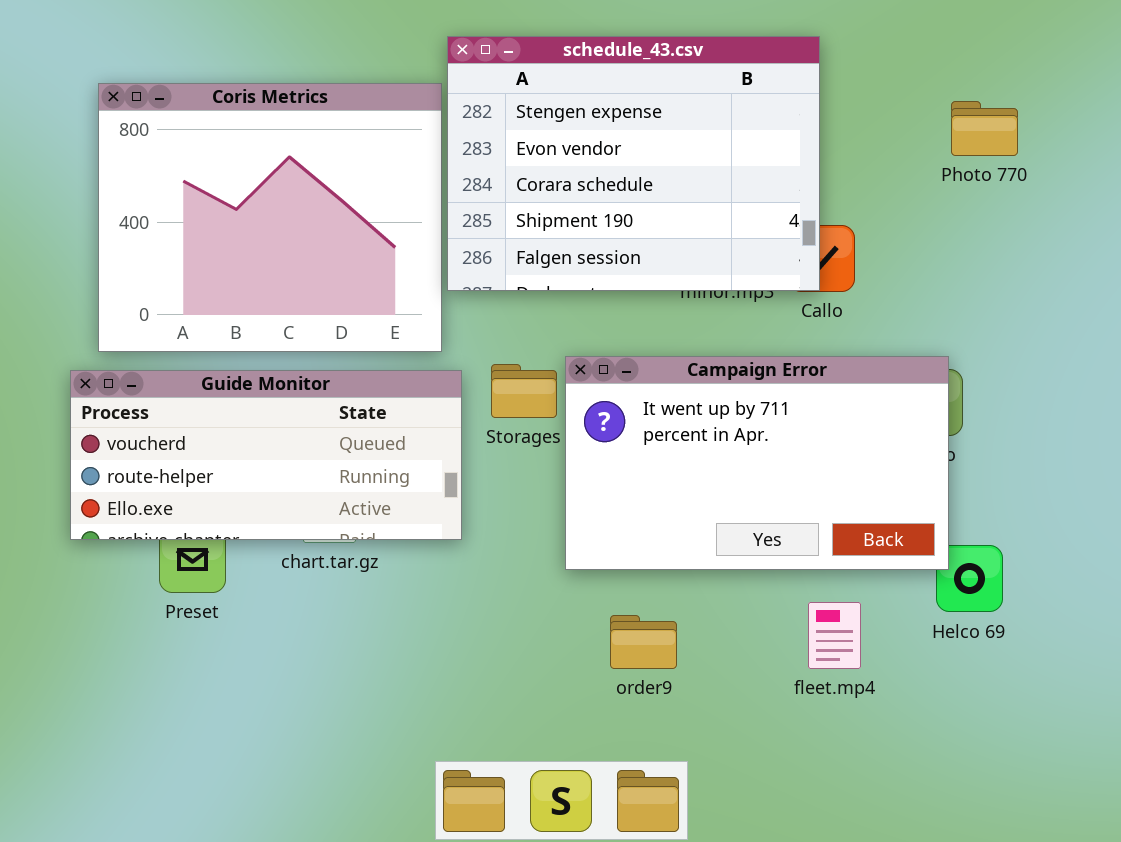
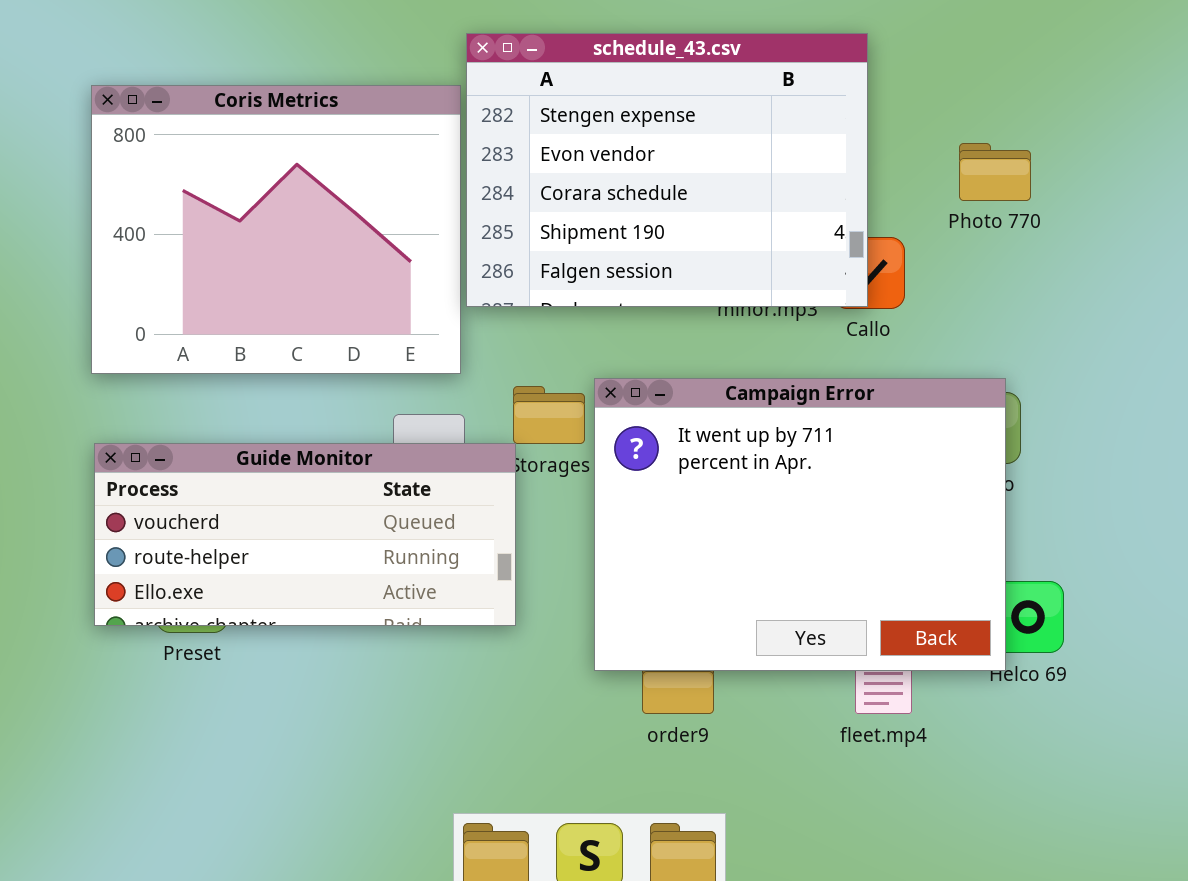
Photo 770: [951,101,1018,156] -> [959,143,1031,201], moved
Campaign Error: [565,356,949,570] -> [594,378,1006,671], resized
Guide Monitor: [70,370,462,540] -> [94,443,516,626], moved

